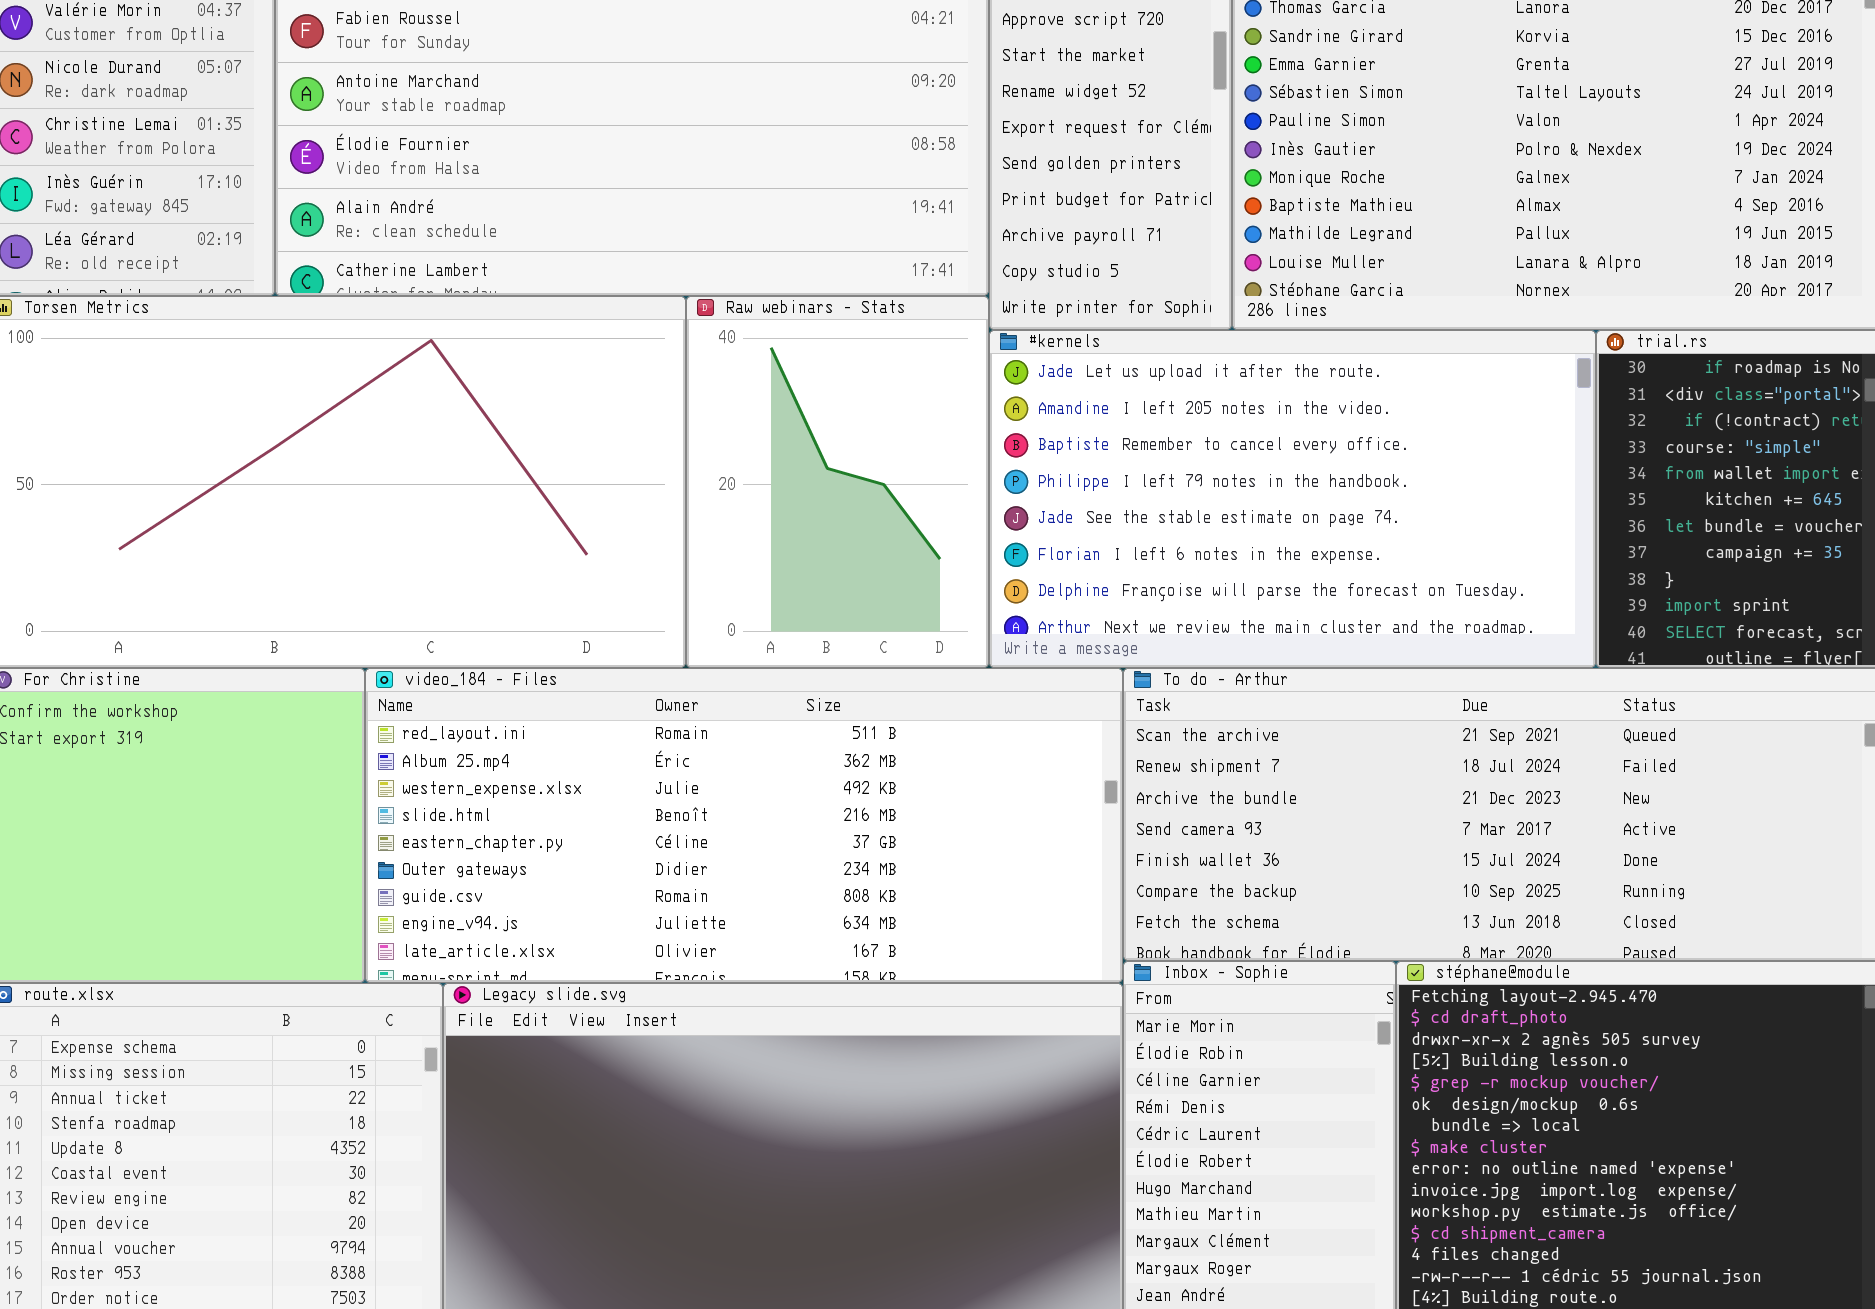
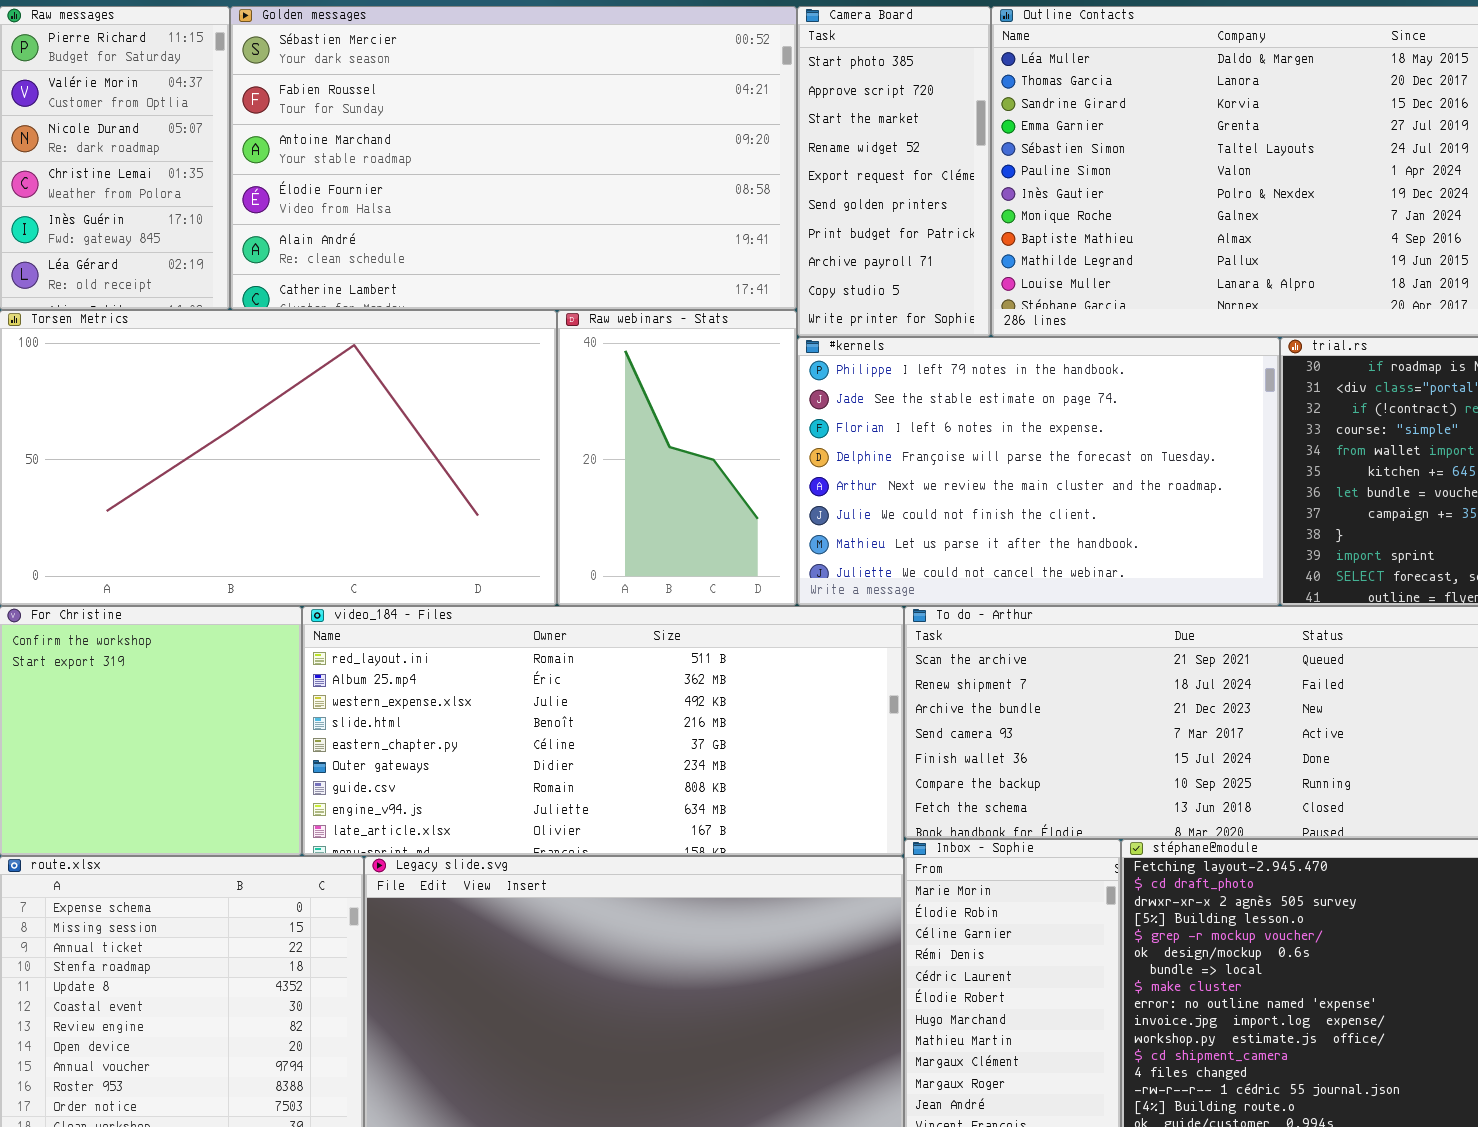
#kernels: [989,330,1596,668] -> [797,337,1280,606], scrolled down 3 rows

